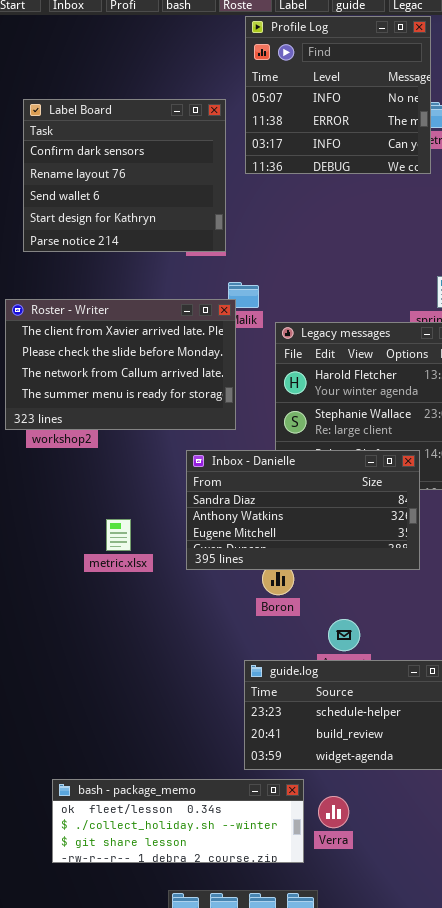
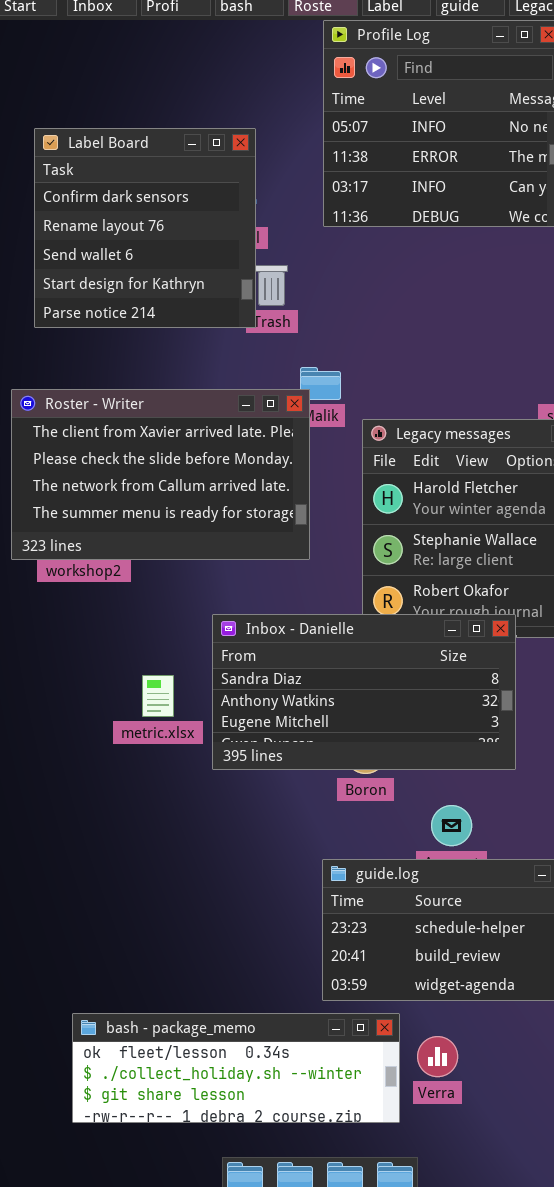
Label Board: [23,99,226,252] -> [34,128,256,328], resized
Inbox - Danielle: [186,450,420,570] -> [212,614,516,770], moved

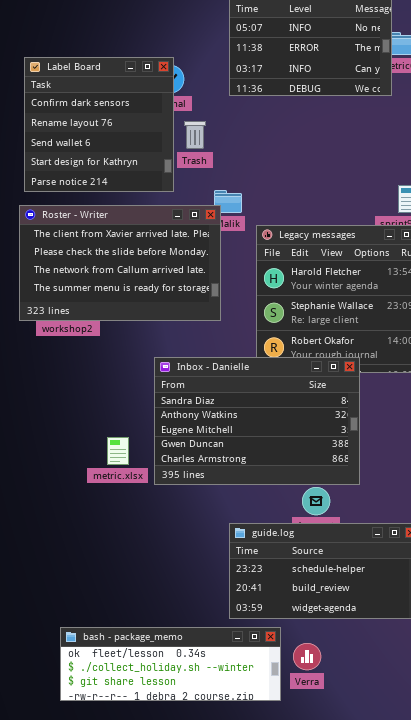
Label Board: [34,128,256,328] -> [24,57,174,192], moved
Inbox - Danielle: [212,614,516,770] -> [154,357,360,485], resized
metric.xlsx: [142,675,174,717] -> [107,437,129,465], moved

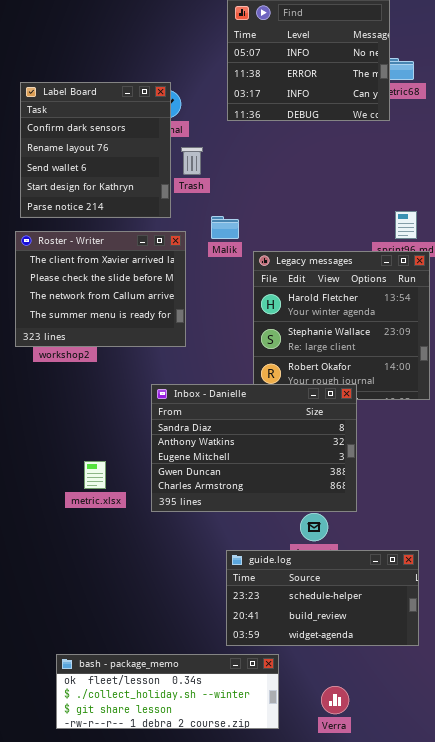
Roster - Writer: [19,205,221,321] -> [15,231,186,347], resized
metric.xlsx: [107,437,129,465] -> [84,461,106,489], moved
Verra: [293,643,321,670] -> [321,686,349,714], moved

